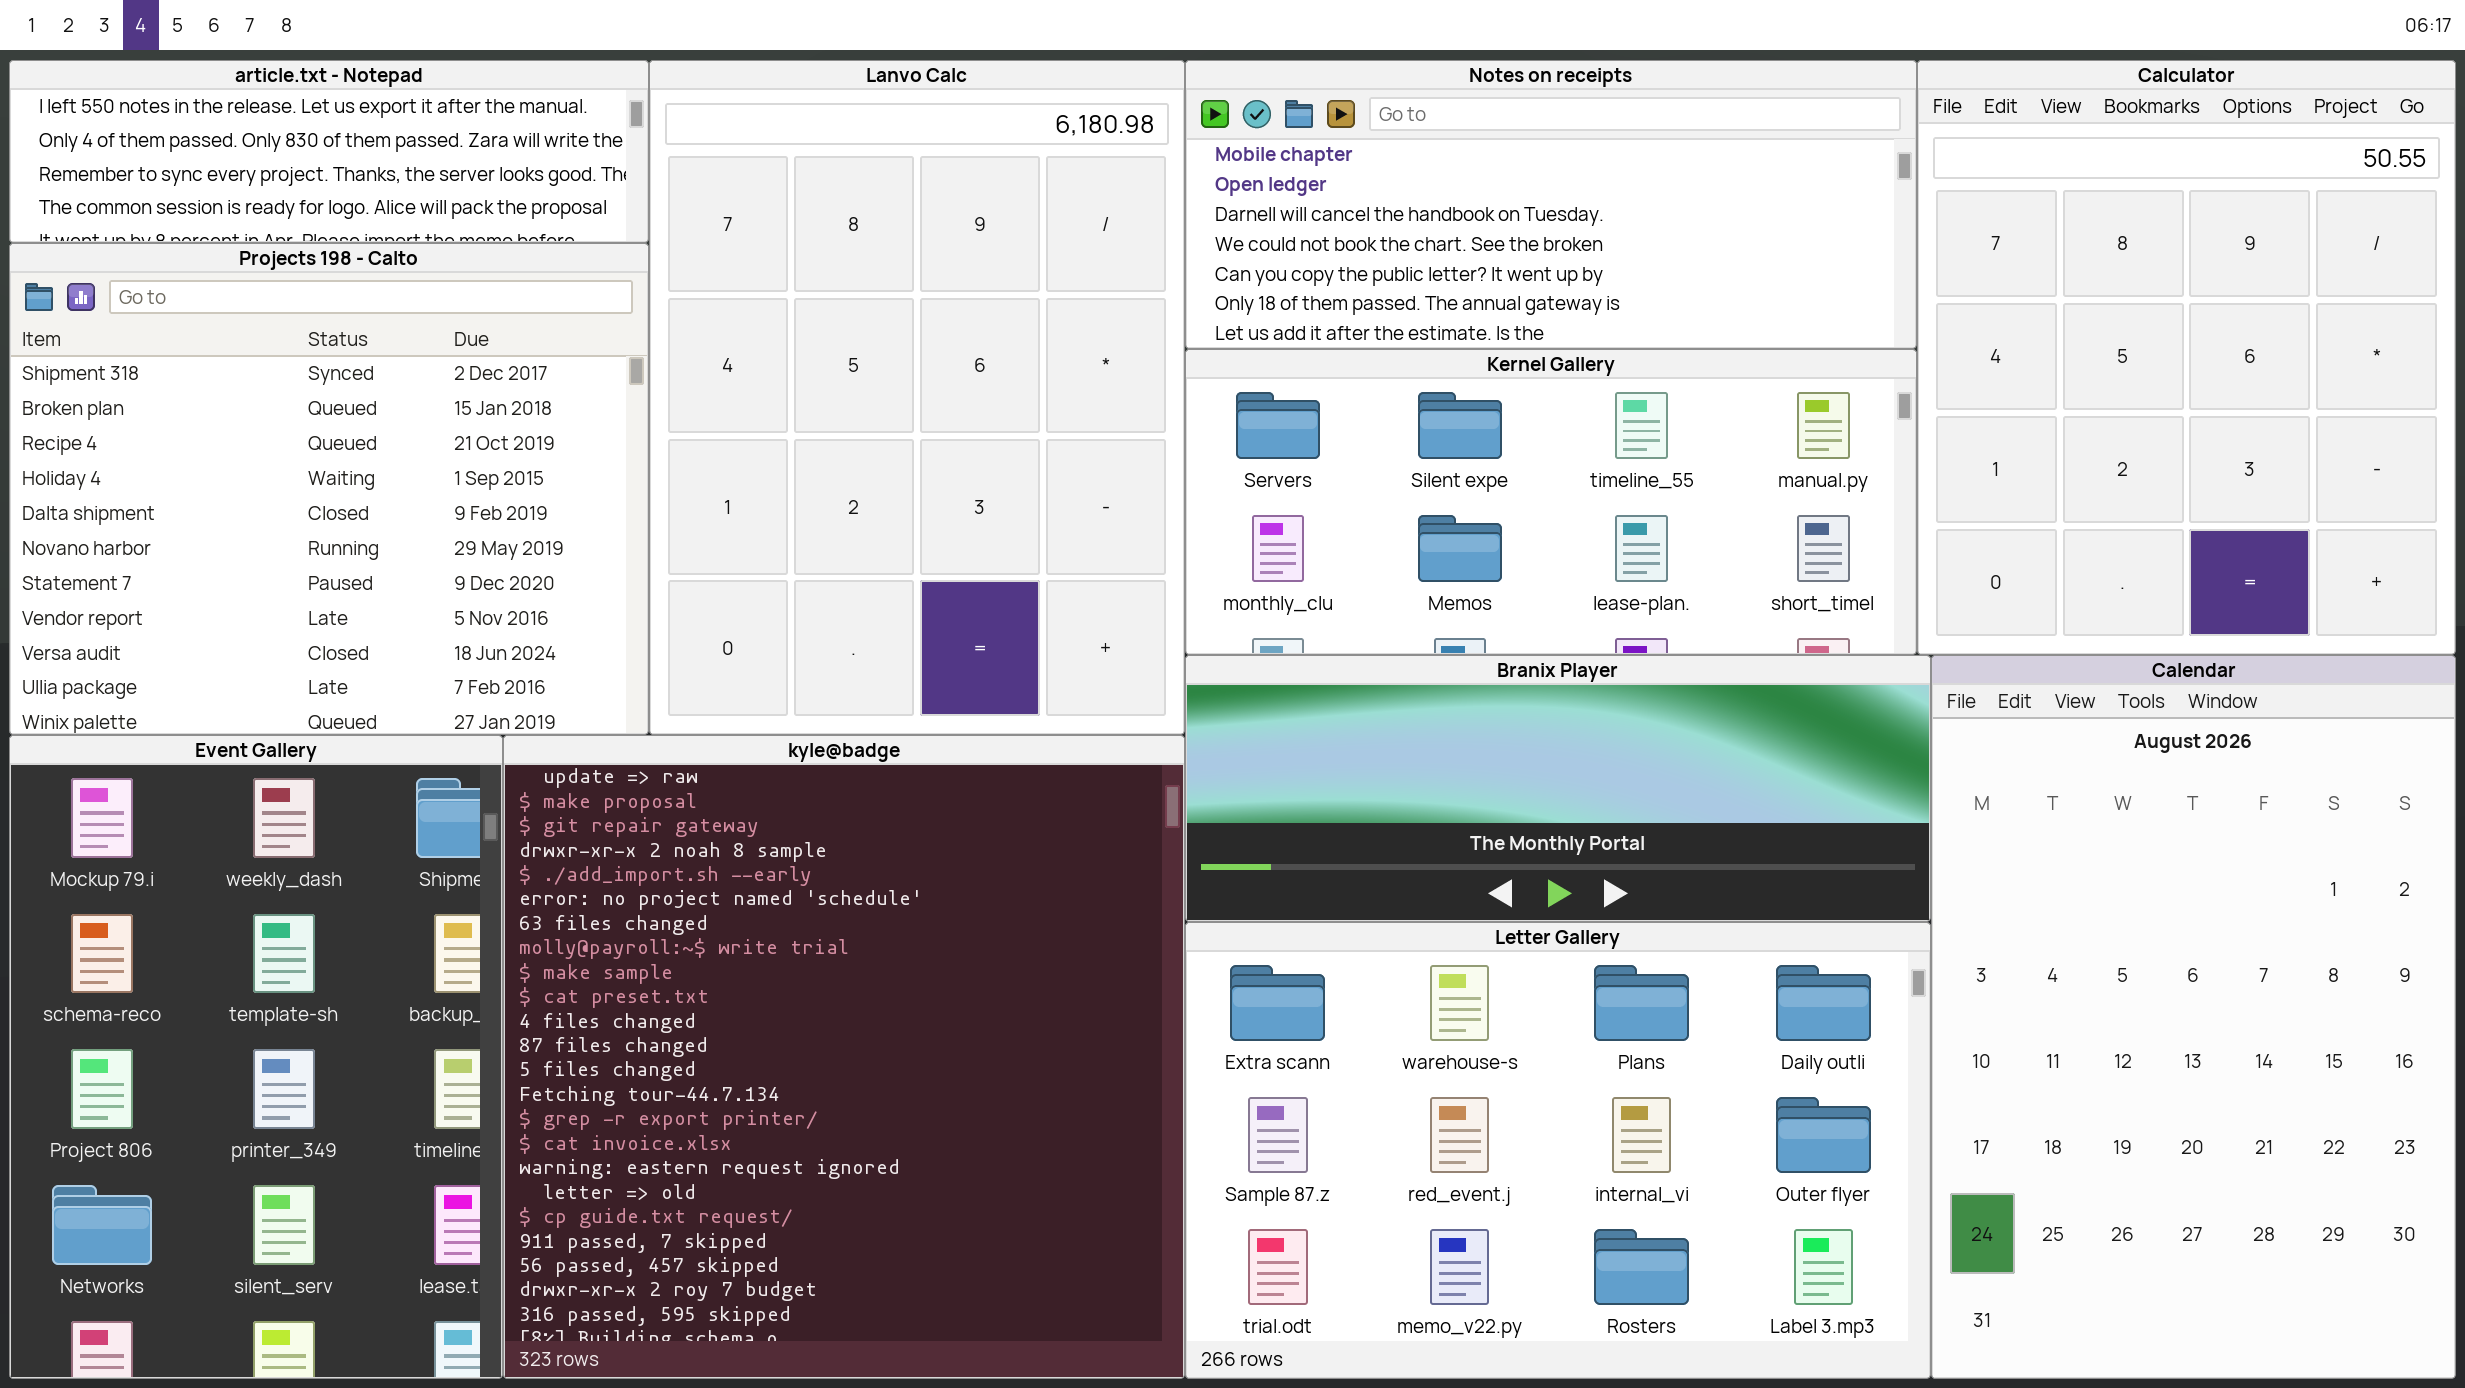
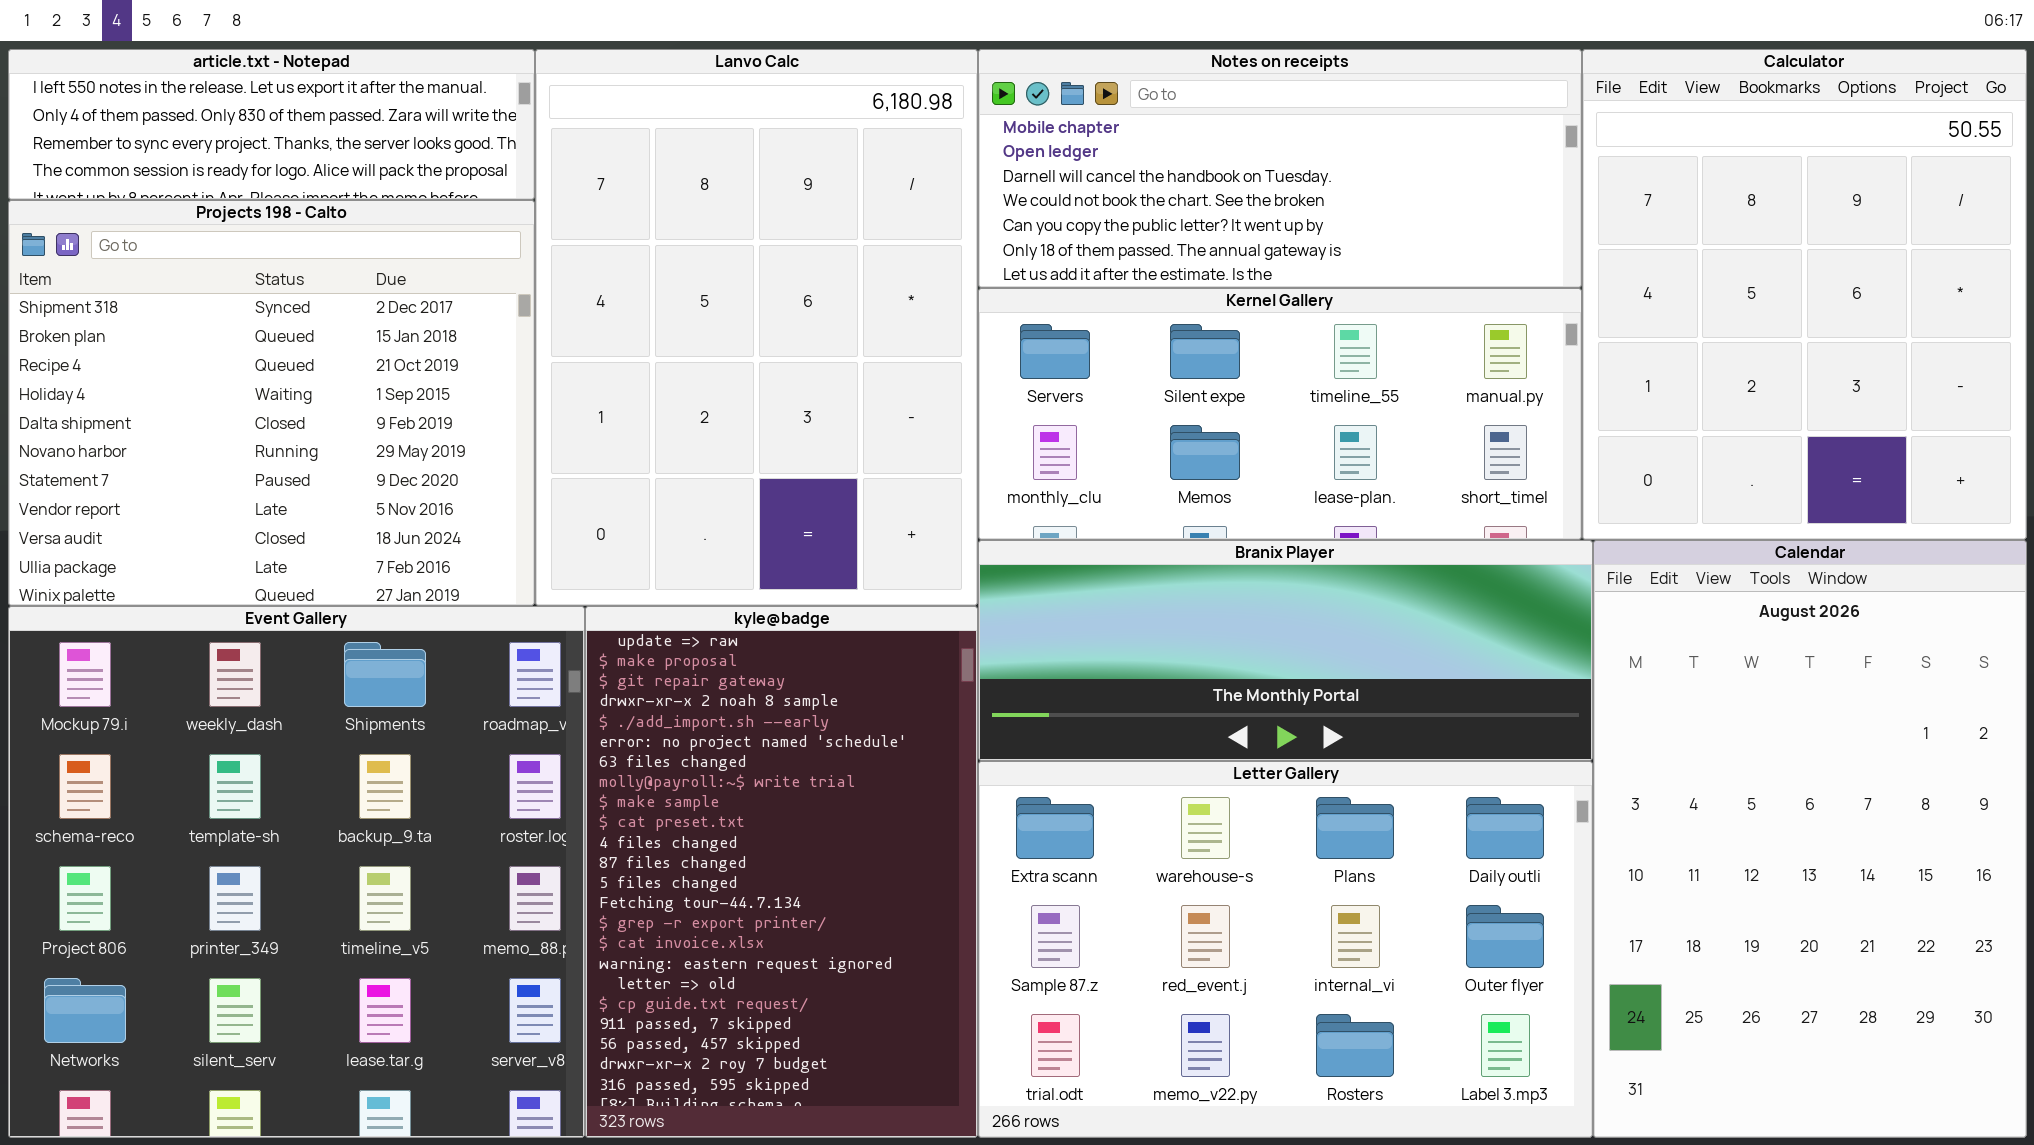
Event Gallery: [9,735,503,1379] -> [8,606,585,1138], resized
kyle@badge: [503,735,1185,1379] -> [585,606,978,1138], resized

